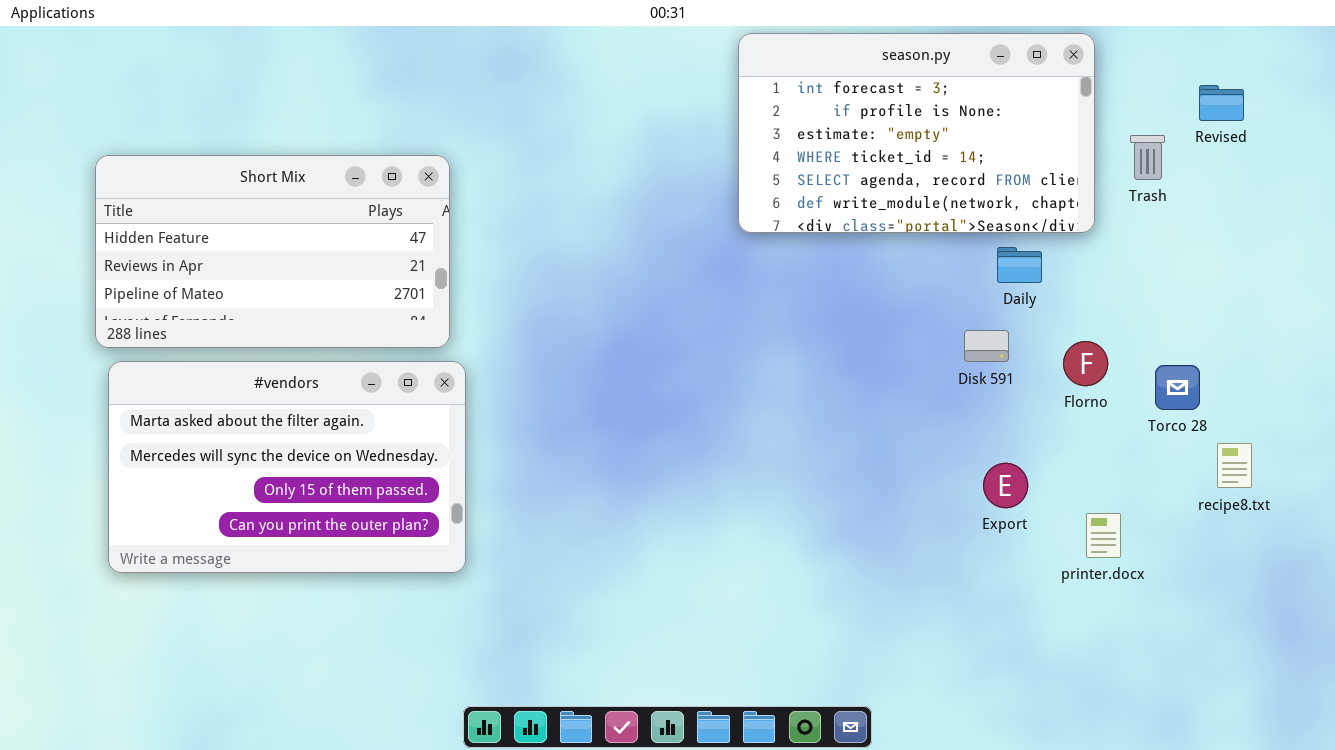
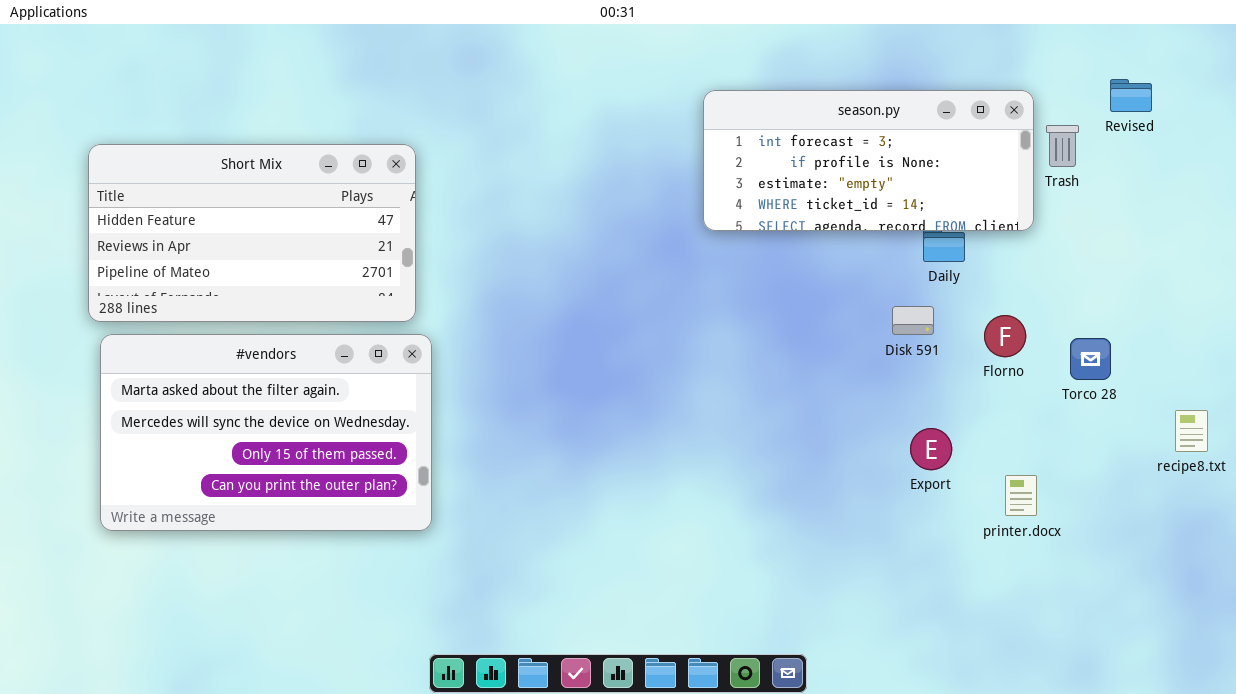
season.py: [738,33,1095,233] -> [703,90,1034,231], moved, resized
recipe8.txt: [1217,443,1252,488] -> [1175,410,1208,452], moved

